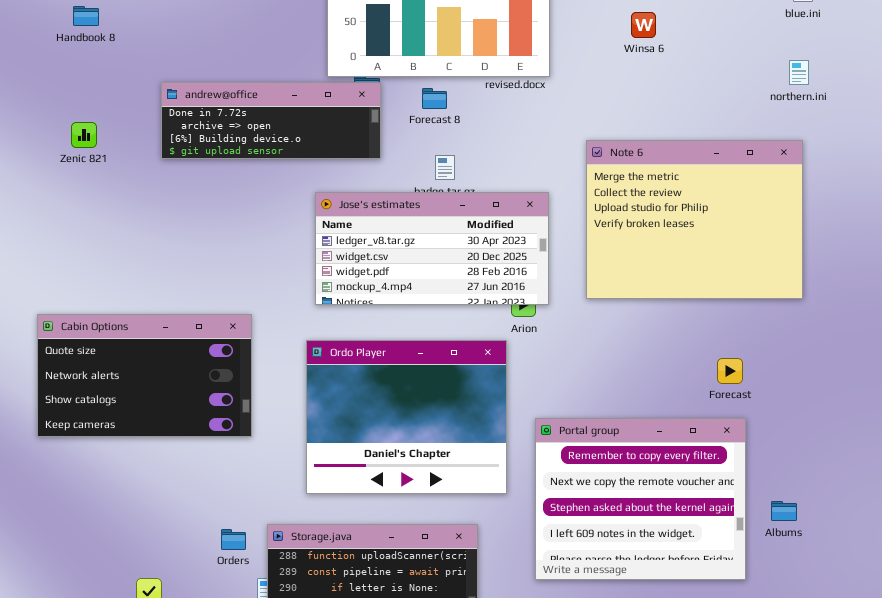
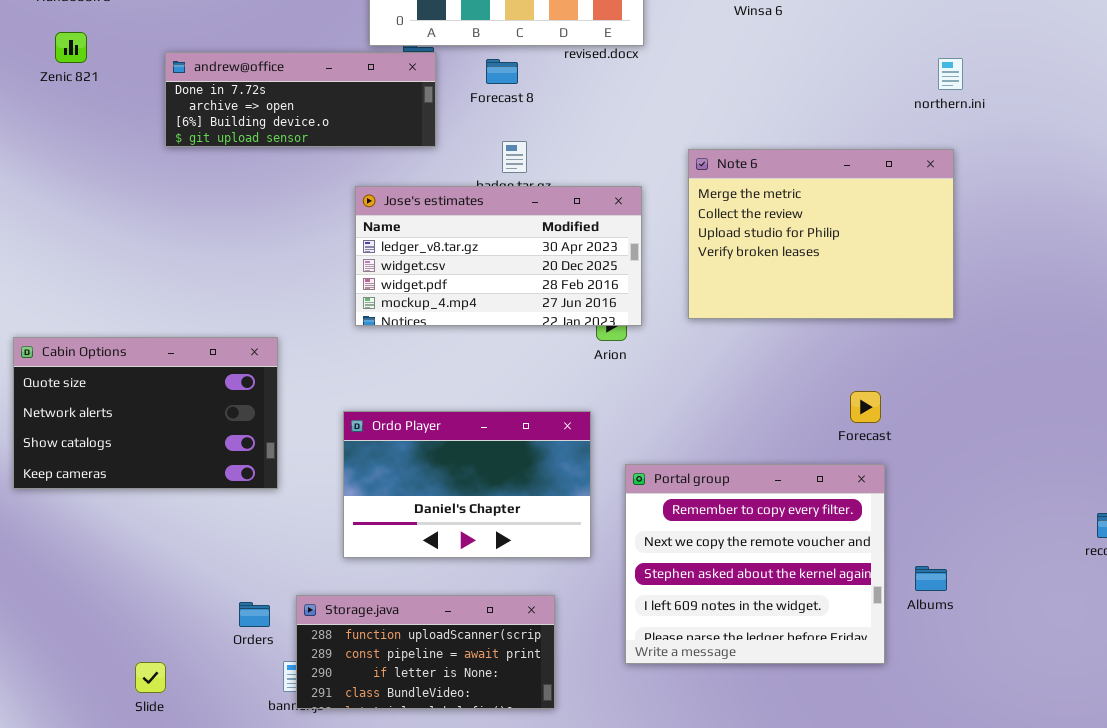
northern.ini: [789,60,809,85] -> [938,58,963,90], moved
Zenic 821: [71,122,97,148] -> [55,32,87,63], moved
Note 6: [586,140,803,299] -> [688,149,954,319], resized
Ordo Player: [306,340,507,494] -> [343,411,591,558], resized

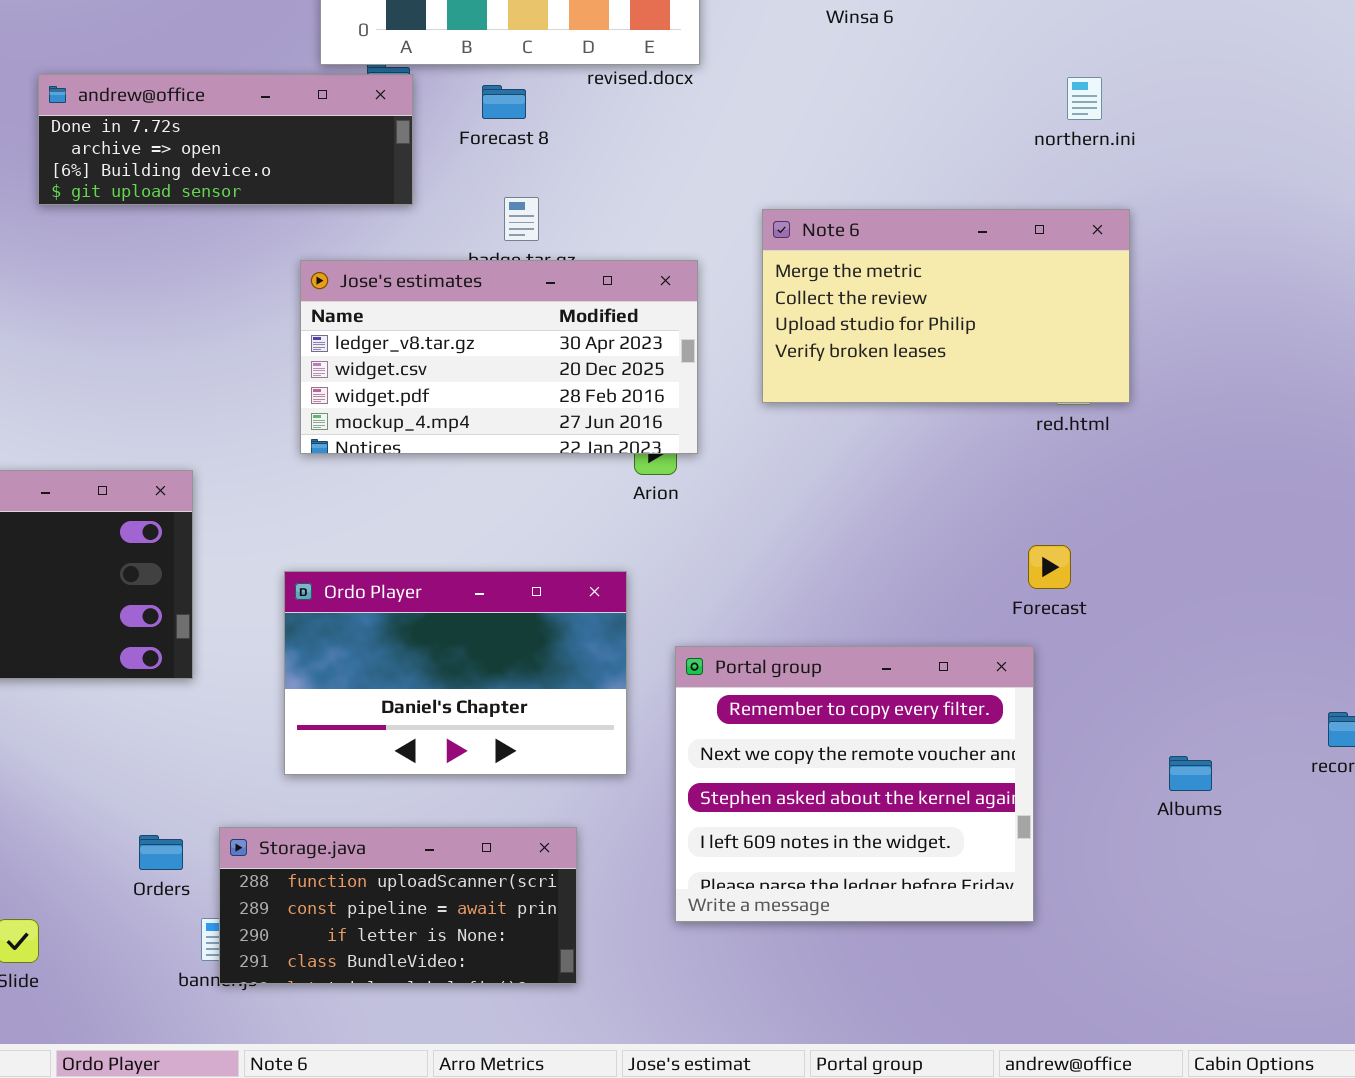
northern.ini: [938,58,963,90] -> [1067,77,1102,120], moved
Note 6: [688,149,954,319] -> [762,209,1130,403], resized
Forecast: [850,391,881,423] -> [1028,545,1071,589], moved
Albums: [915,566,947,591] -> [1169,756,1212,791], moved

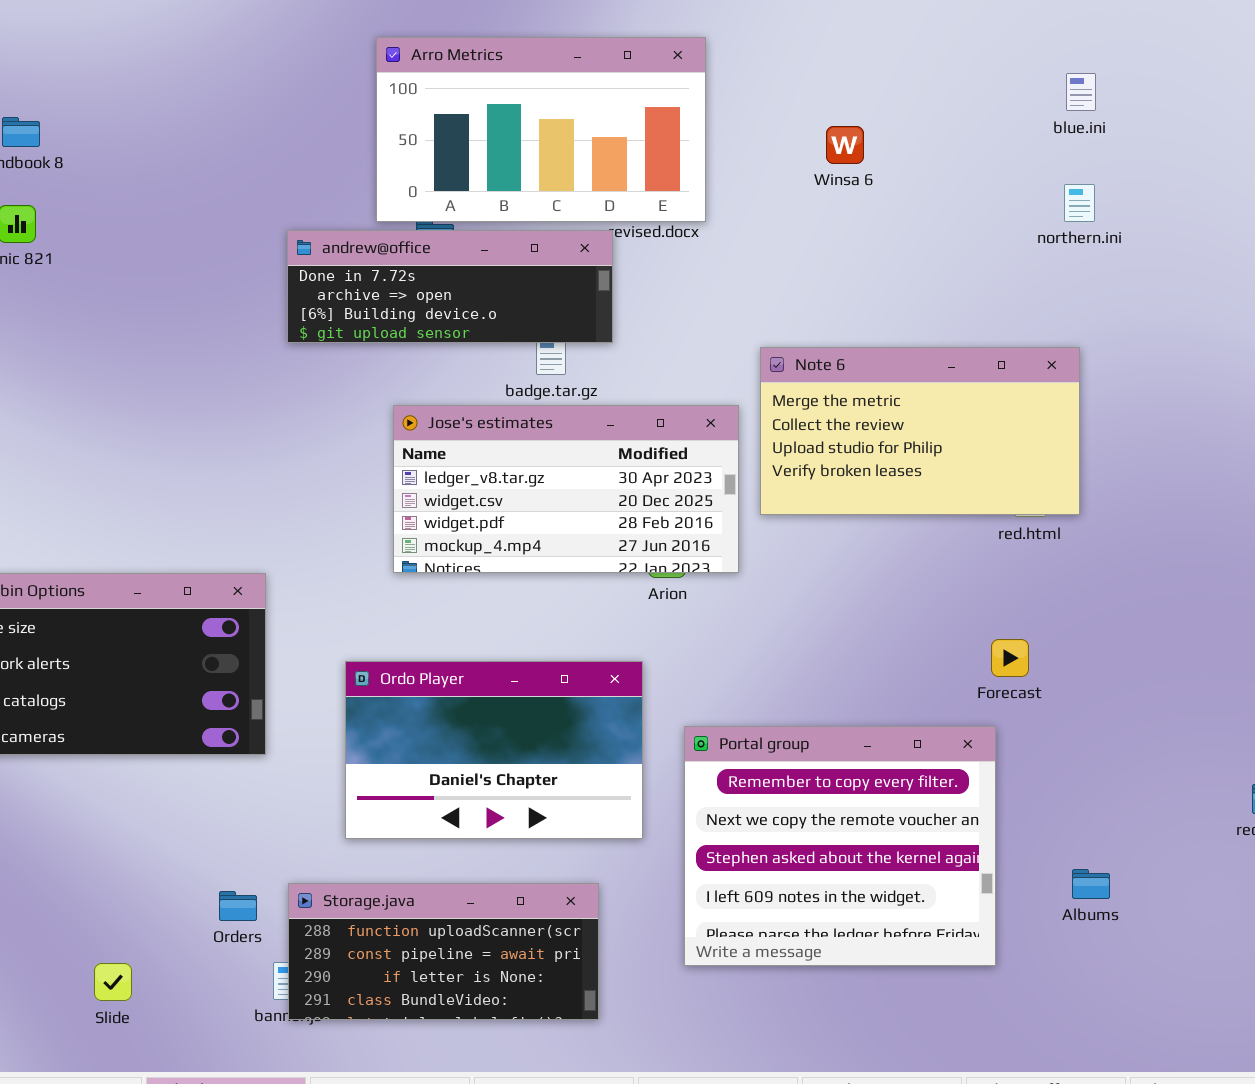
andrew@office: [38,74,413,205] -> [287,230,613,343], moved
northern.ini: [1067,77,1102,120] -> [1064,184,1095,222], moved
Jose's estimates: [300,260,698,454] -> [393,405,739,573], moved
Albums: [1169,756,1212,791] -> [1072,869,1110,899], moved

